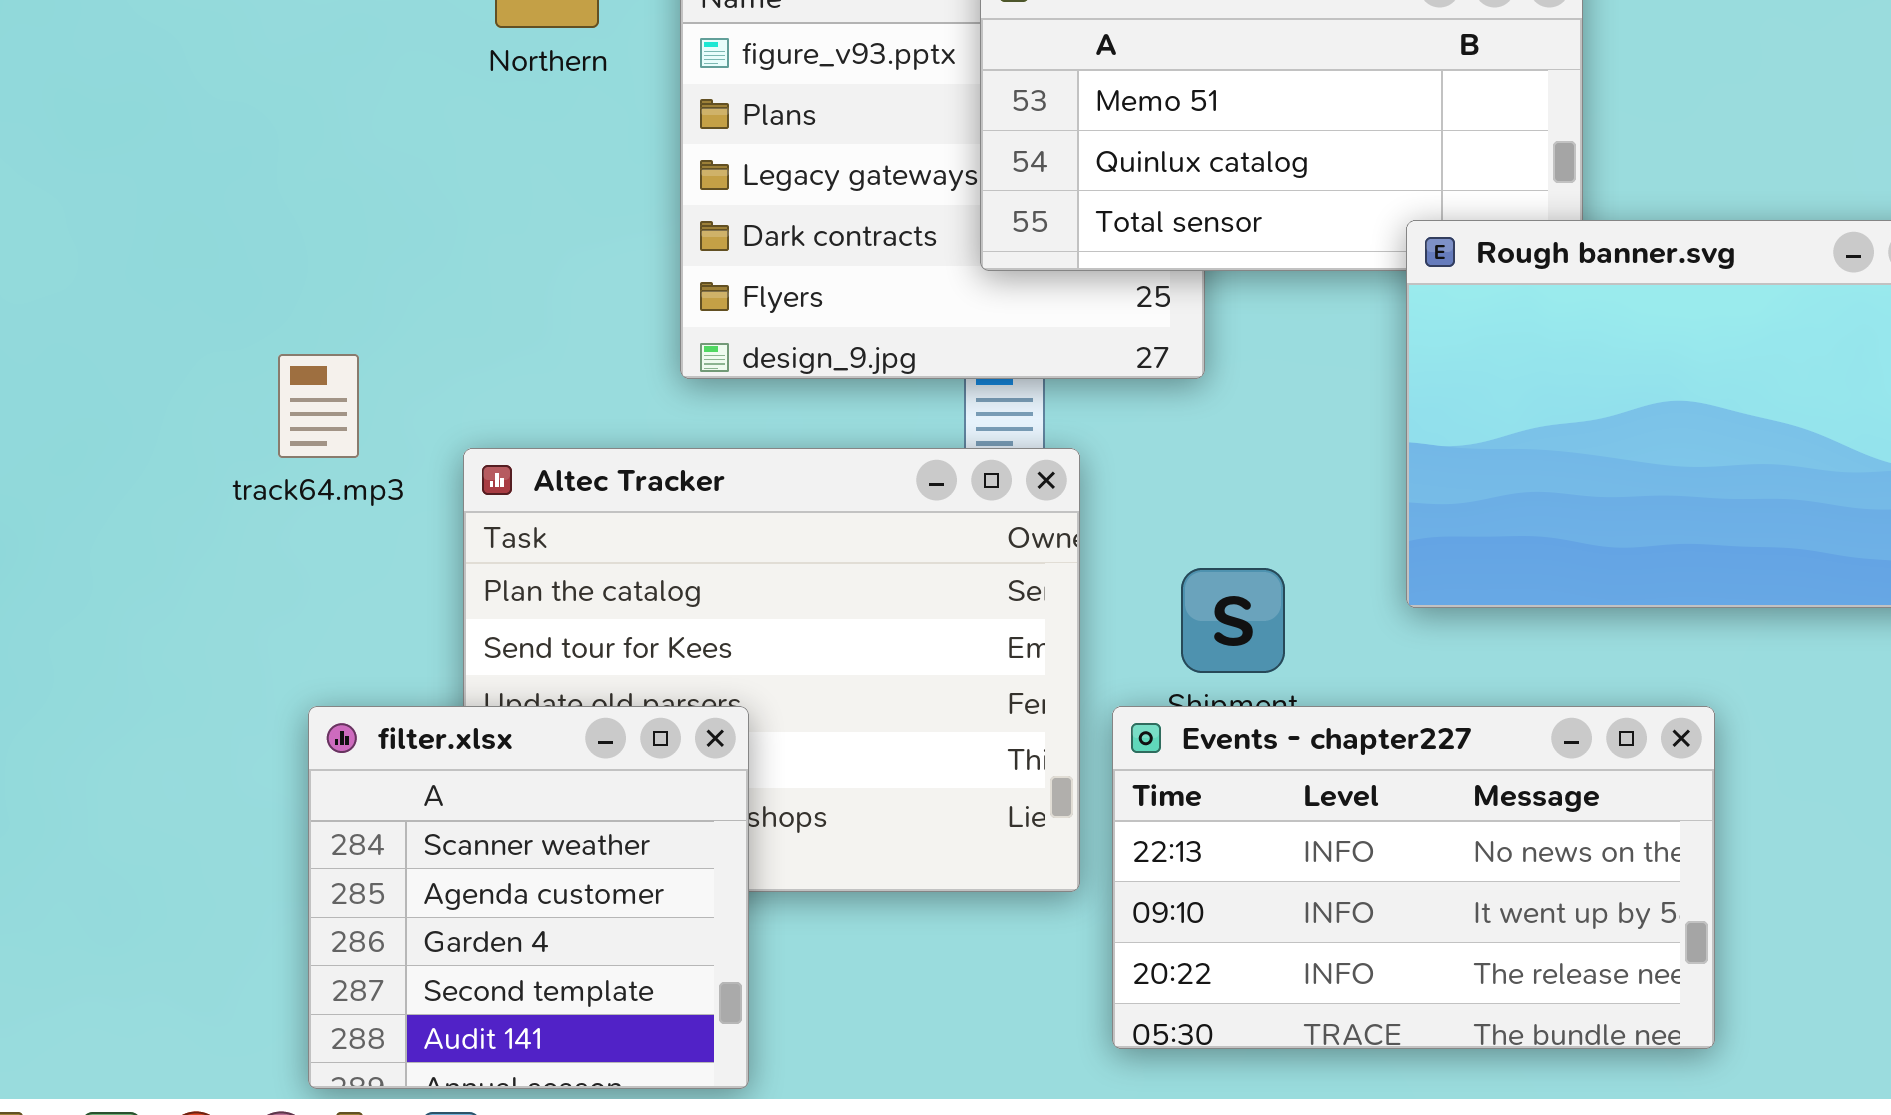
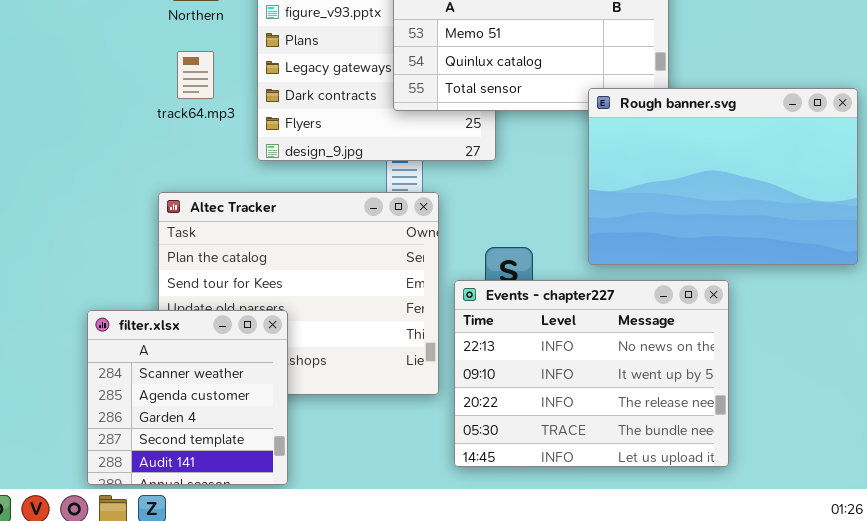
track64.mp3: [278,354,359,458] -> [177,51,214,99], moved
Events - chapter227: [1112,706,1715,1049] -> [454,280,729,467], resized

